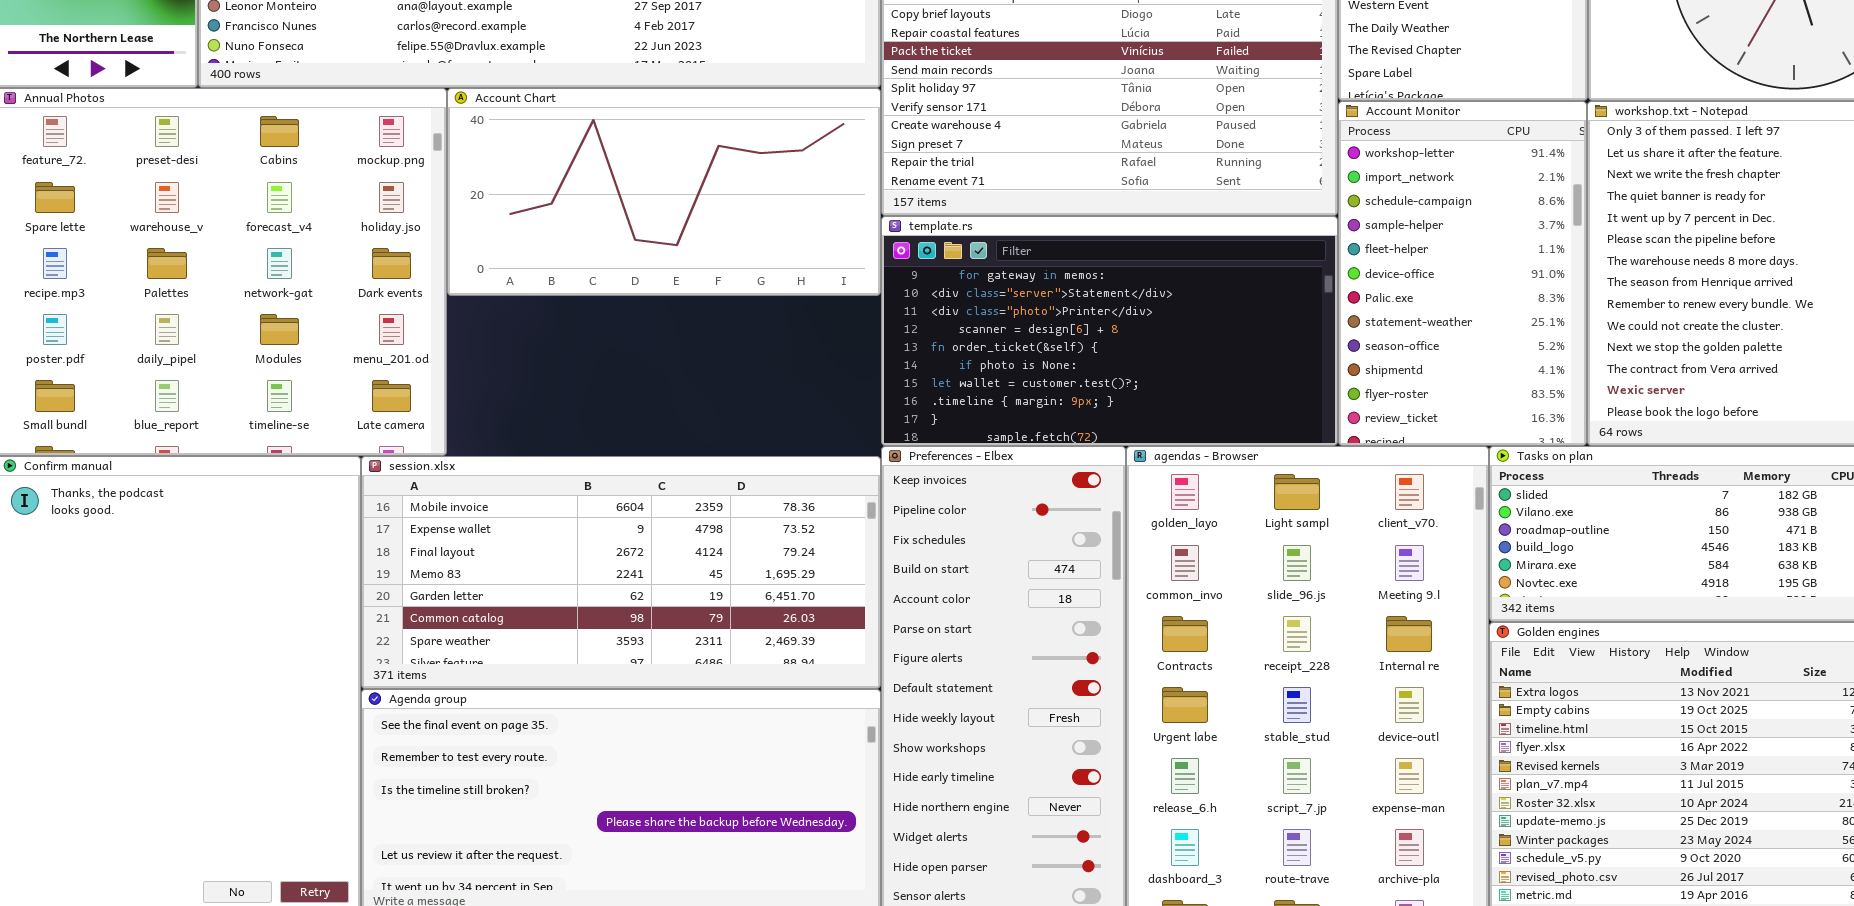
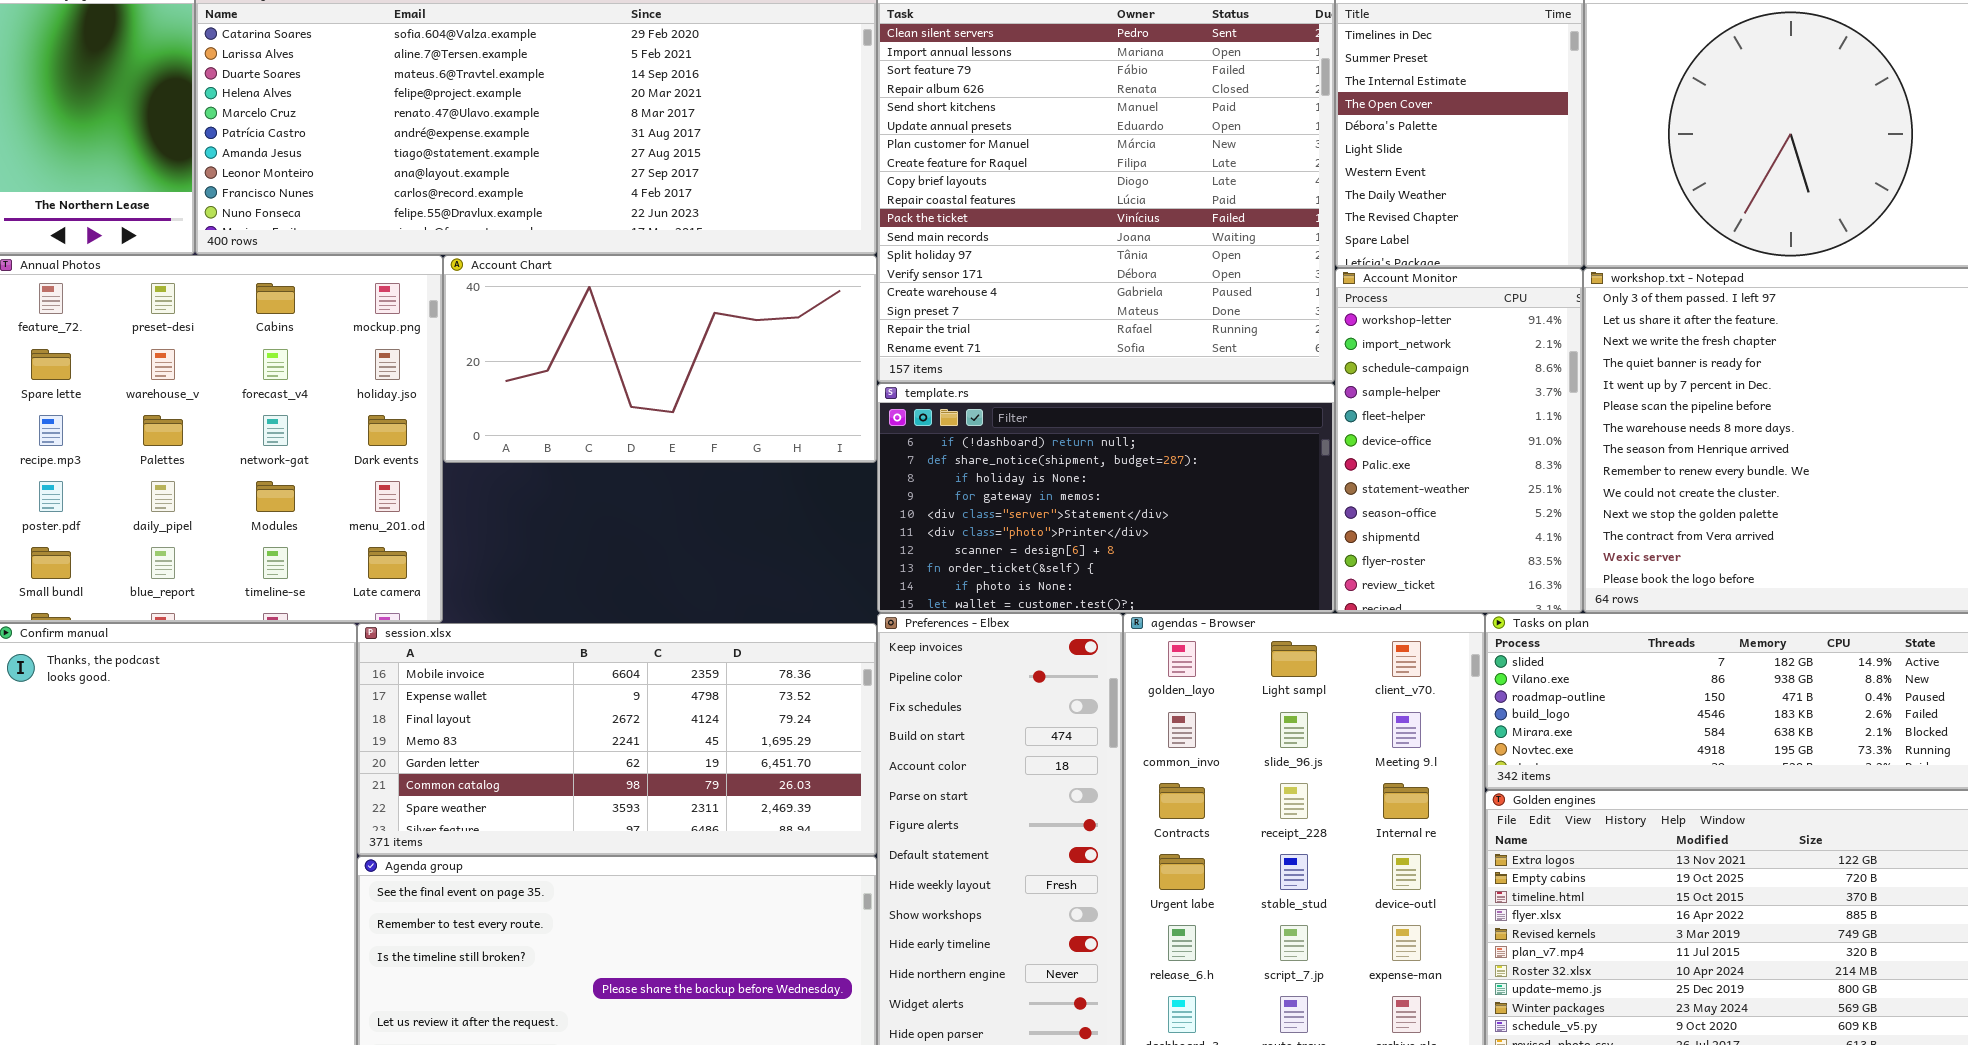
template.rs: [881,216,1338,446] -> [877,383,1335,613], scrolled up 3 rows

